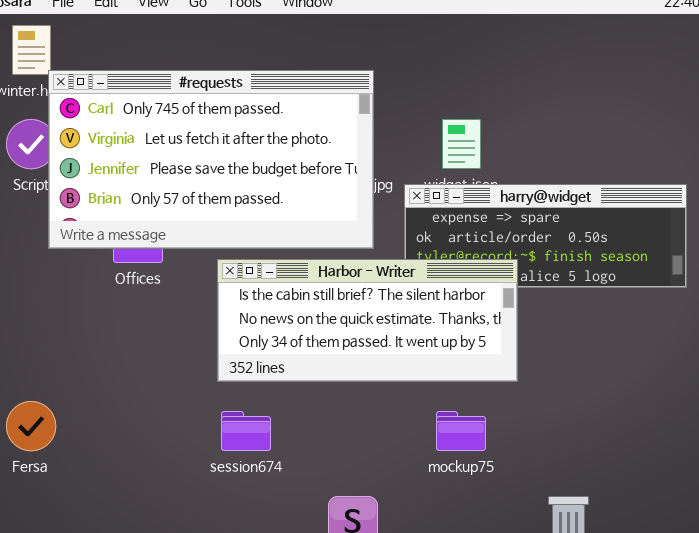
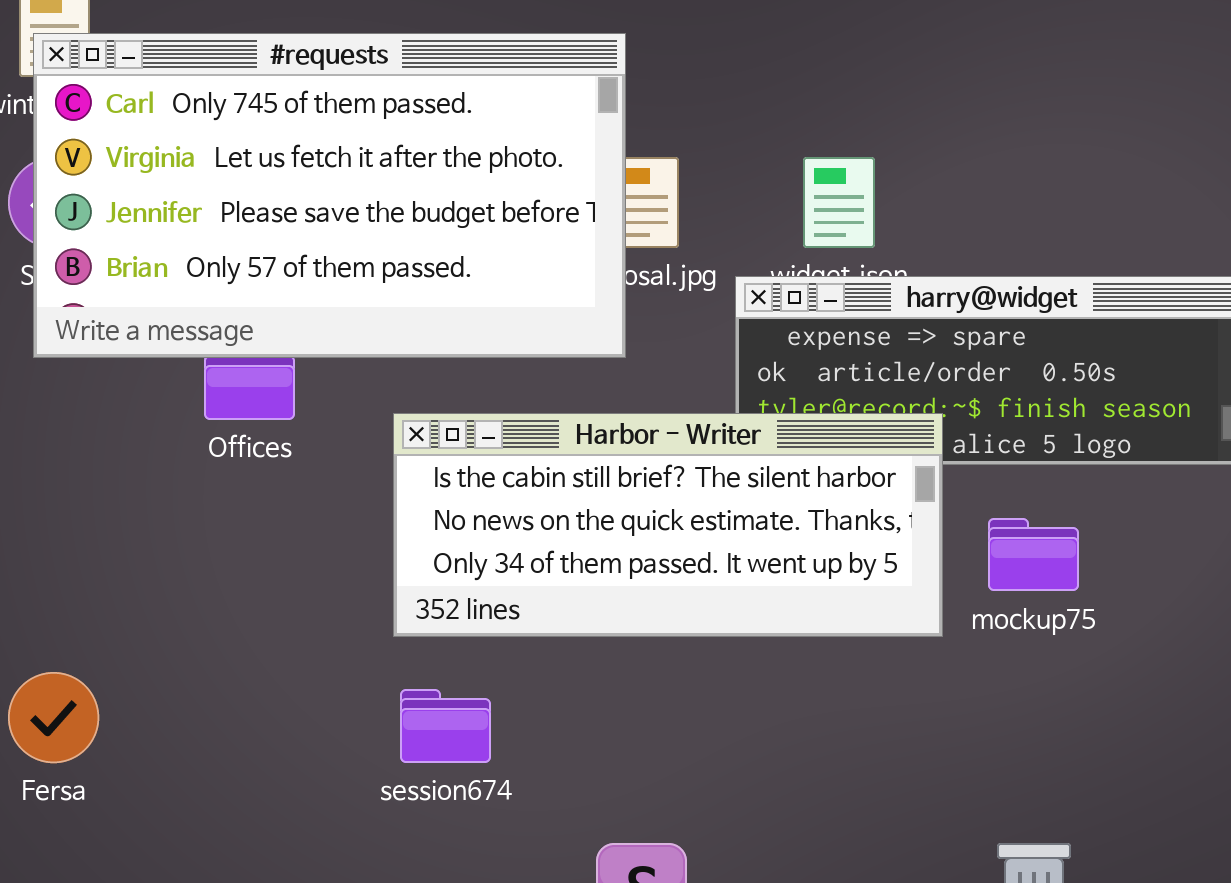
#requests: [48,70,374,249] -> [33,33,626,358], moved
mockup75: [436,411,486,451] -> [988,518,1079,591], moved

